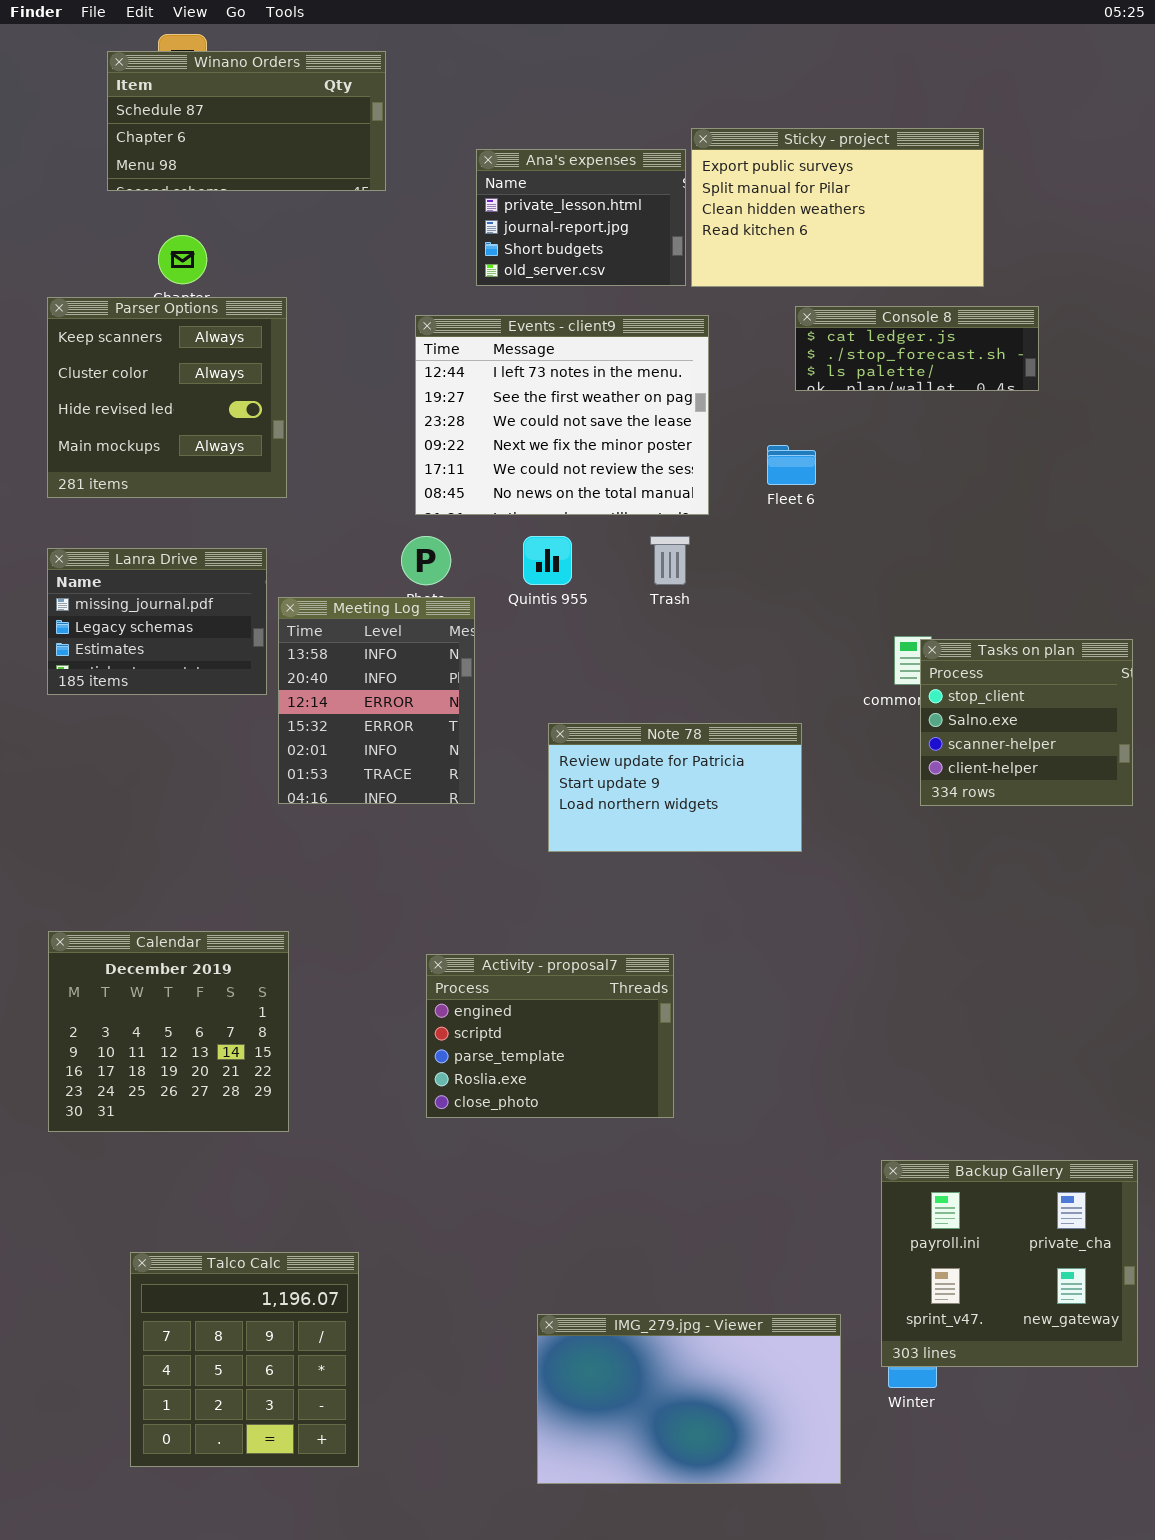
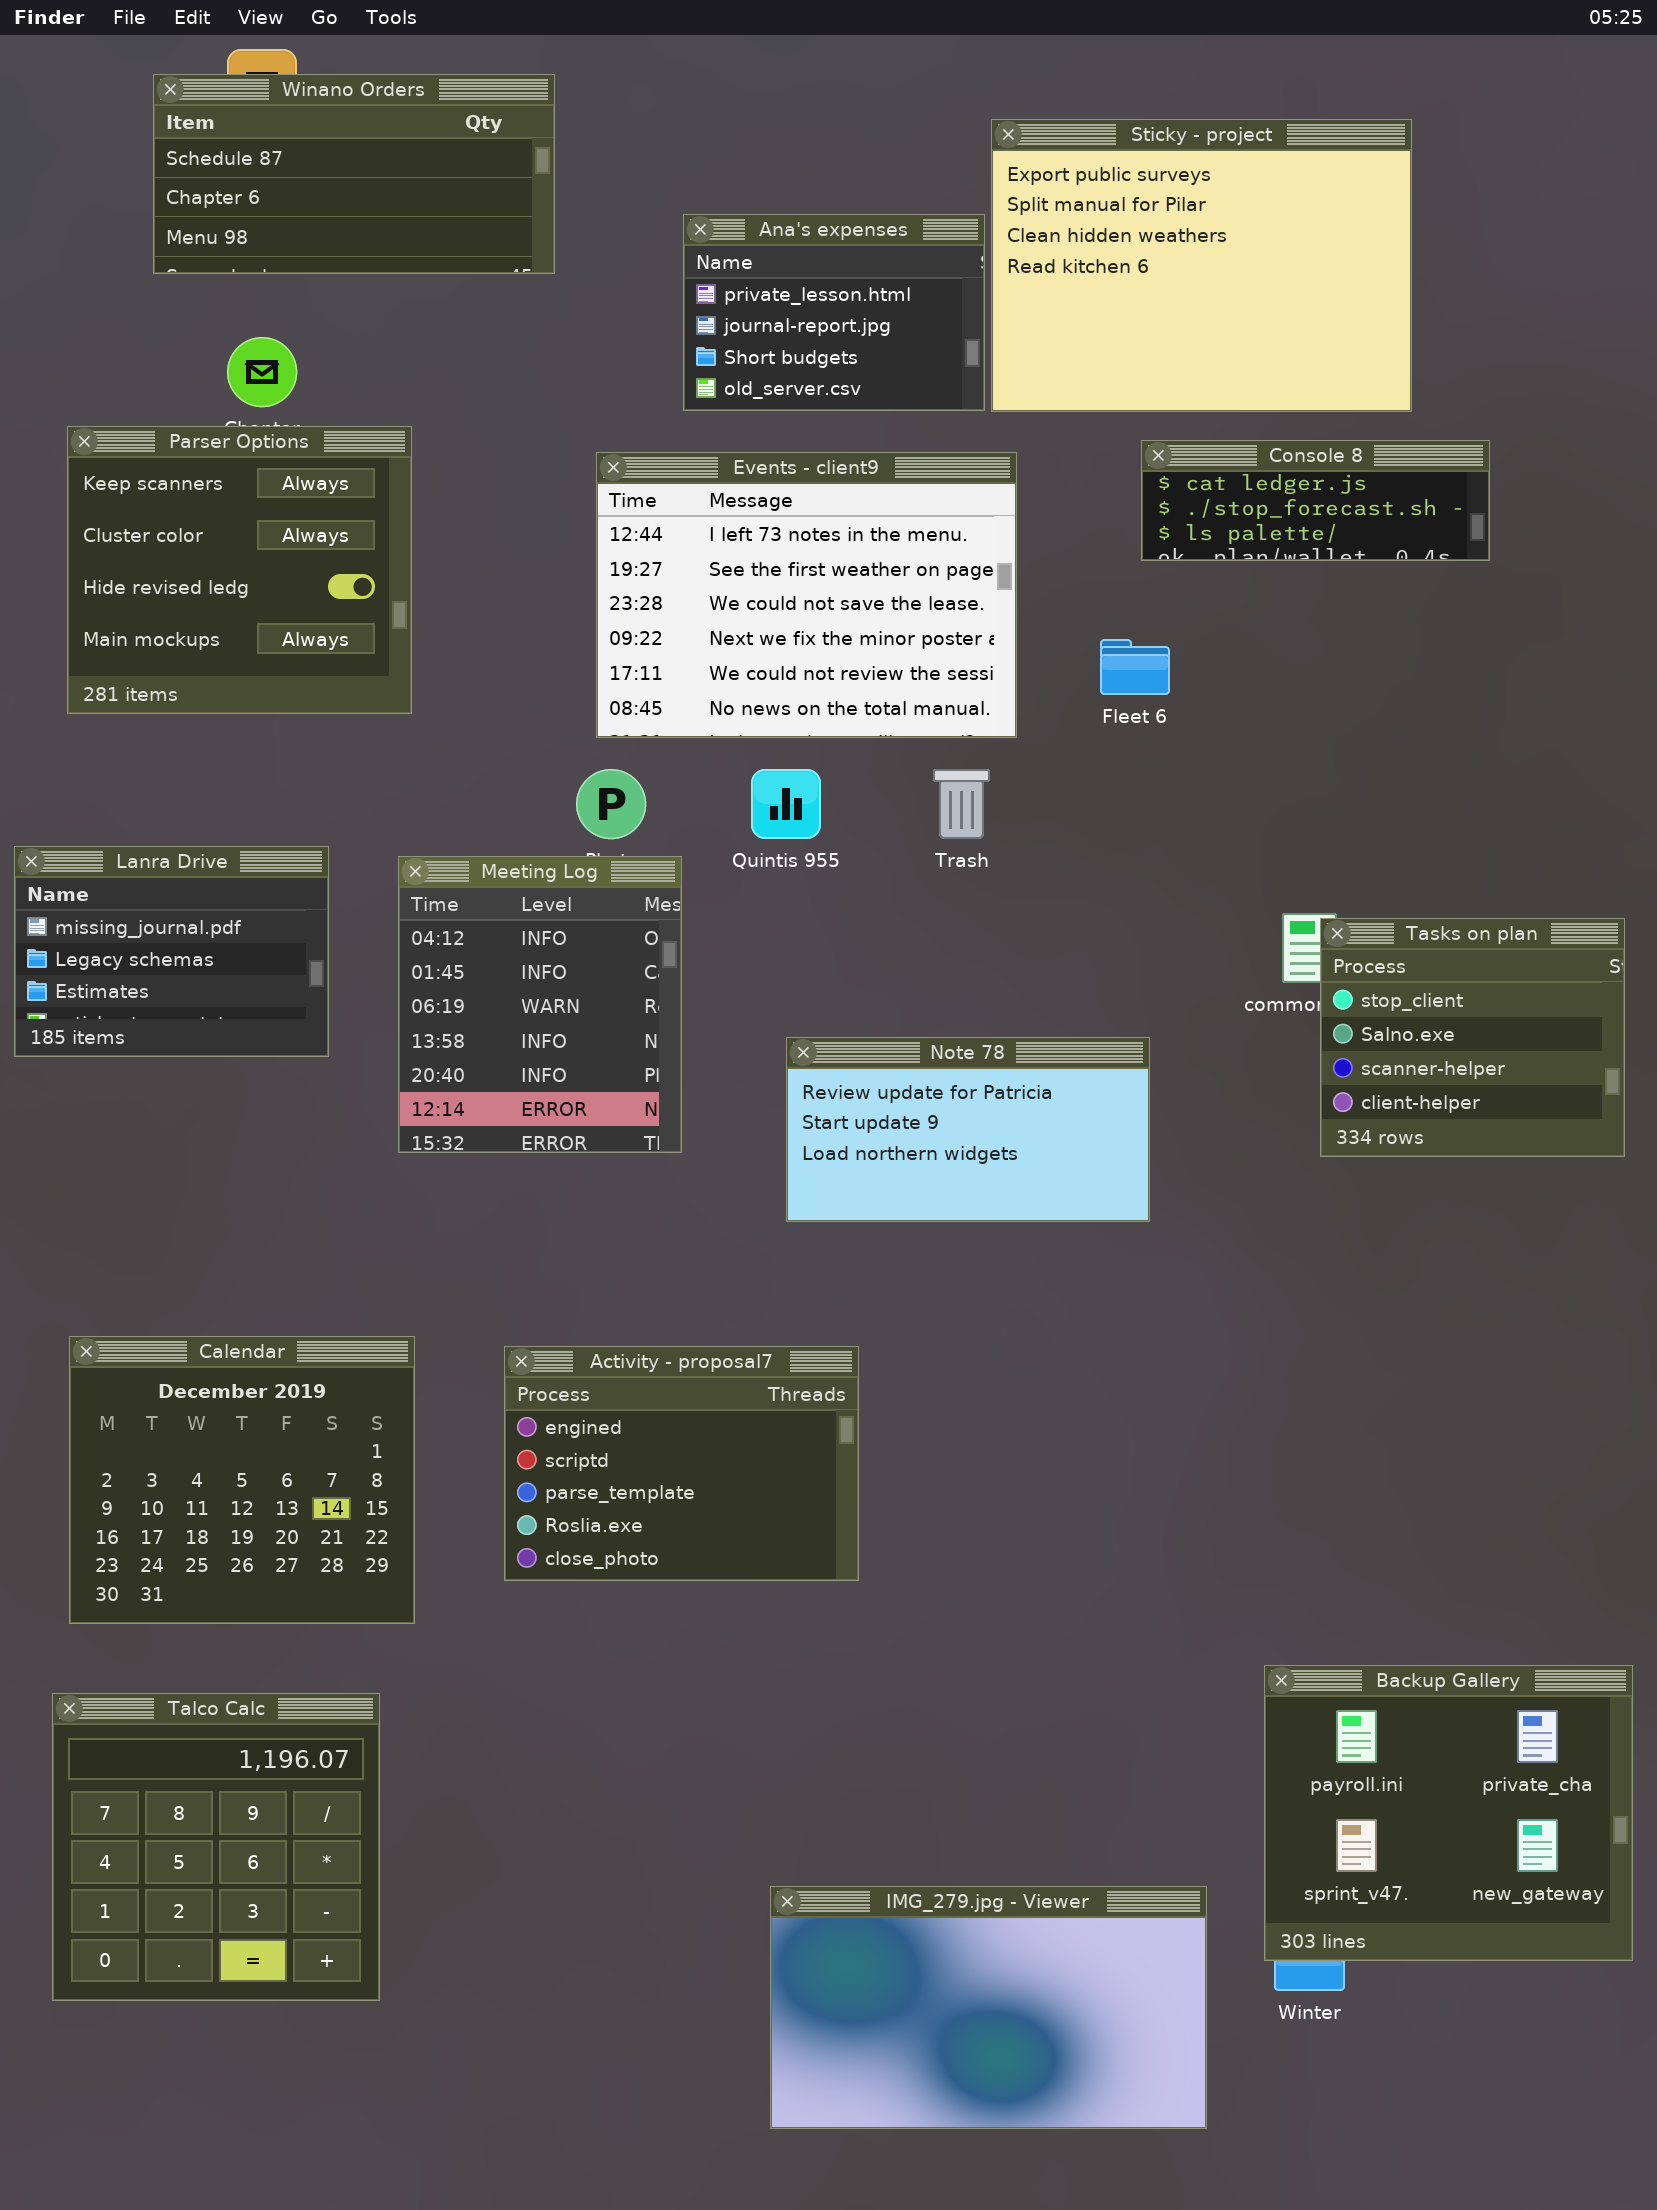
Sticky - project: [691,128,984,287] -> [991,119,1412,412], resized
Lanra Drive: [47,548,267,695] -> [14,846,329,1057], moved
Meeting Log: [278,597,475,804] -> [398,856,682,1153], scrolled up 3 rows
Activity - proposal7: [426,954,674,1118] -> [504,1346,859,1581], moved
Talco Calc: [130,1252,359,1467] -> [52,1693,380,2001], moved

